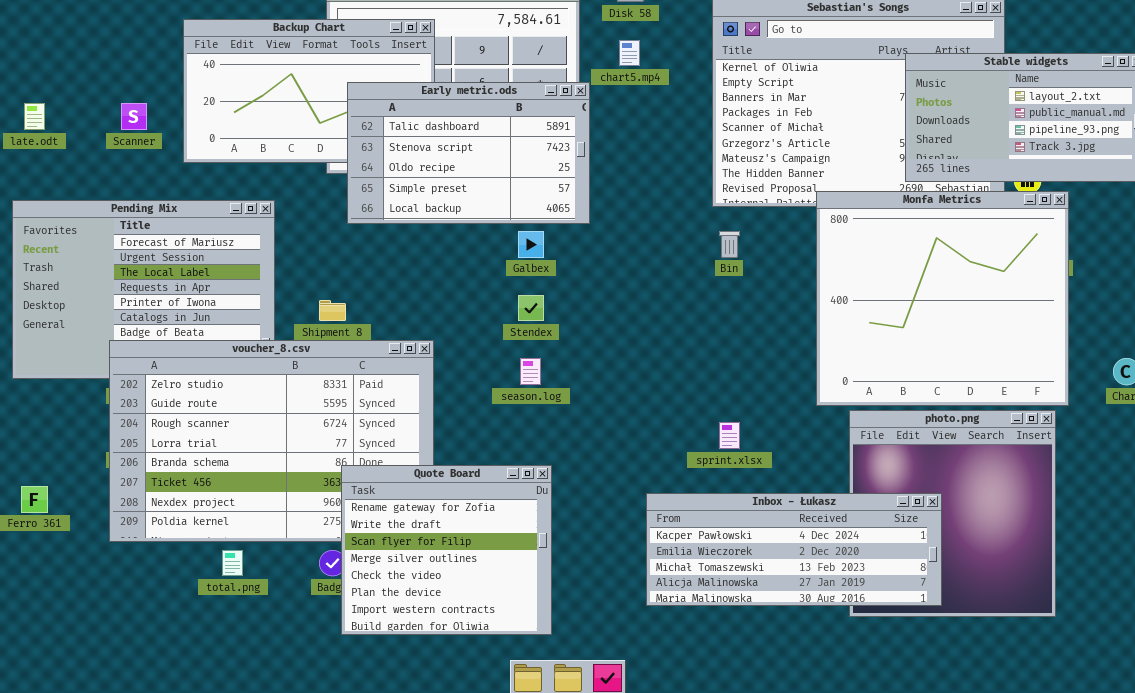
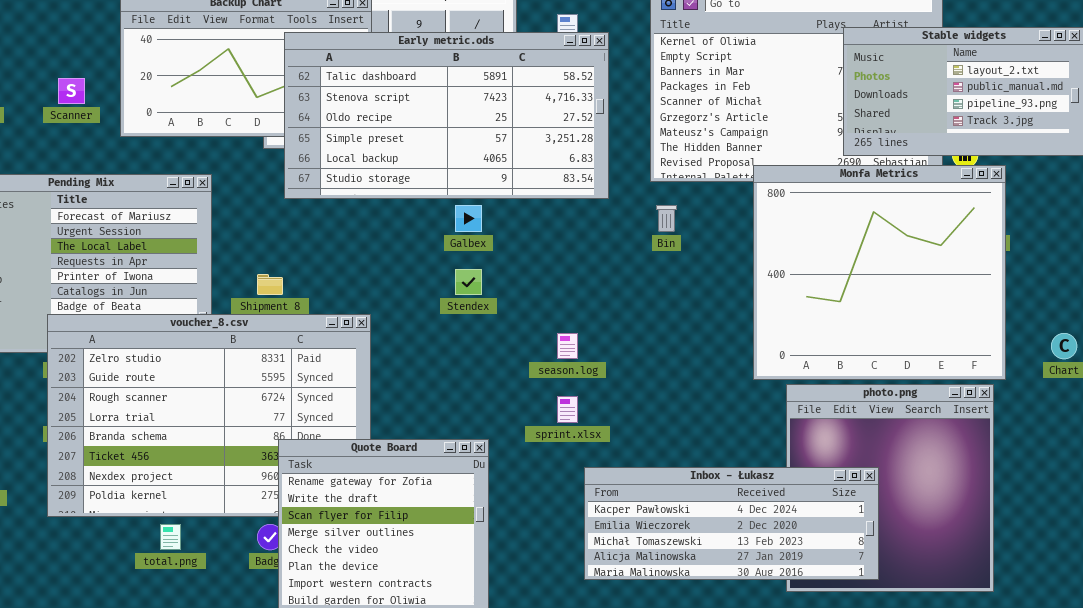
Early metric.ods: [347,82,590,224] -> [284,32,609,199], resized
season.log: [520,358,541,385] -> [557,333,578,359], moved
sprint.xlsx: [719,422,740,449] -> [557,396,578,423], moved

